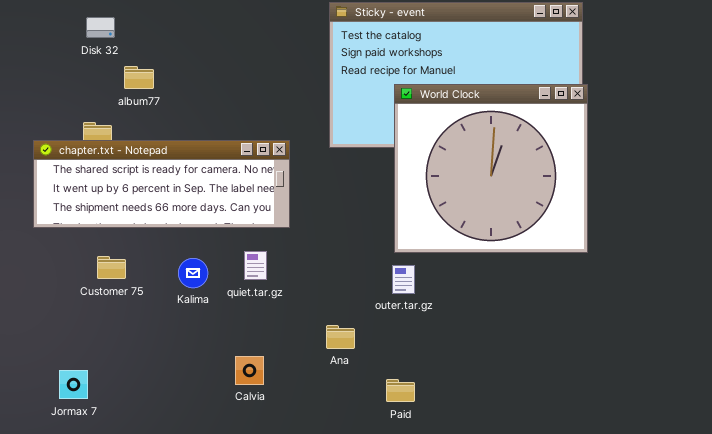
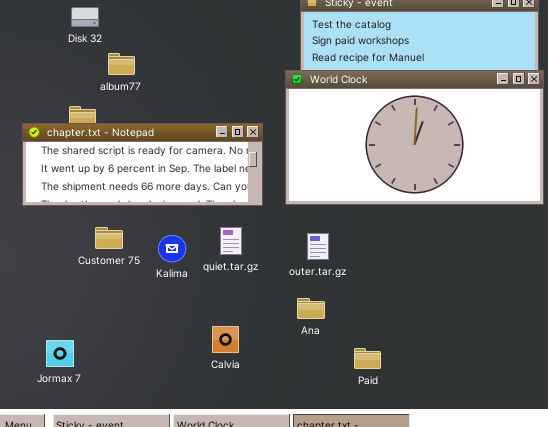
World Clock: [394,84,588,253] -> [285,70,544,205], resized
Customer 75: [97,256,126,279] -> [95,227,123,249], moved
outer.tar.gz: [392,265,415,294] -> [307,233,329,260], moved

